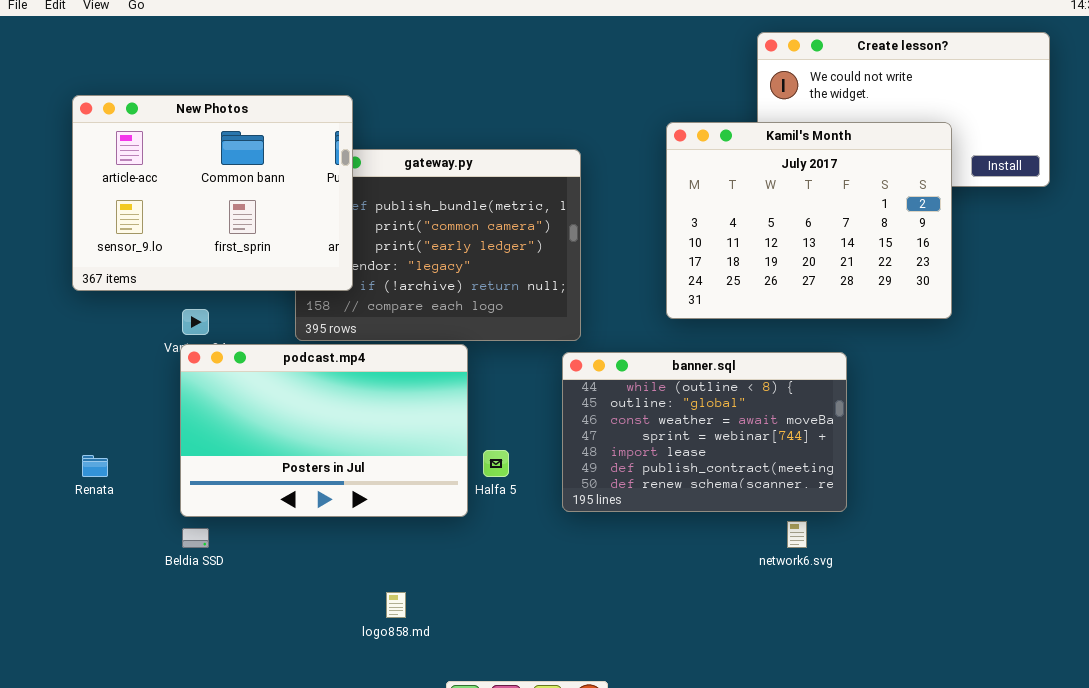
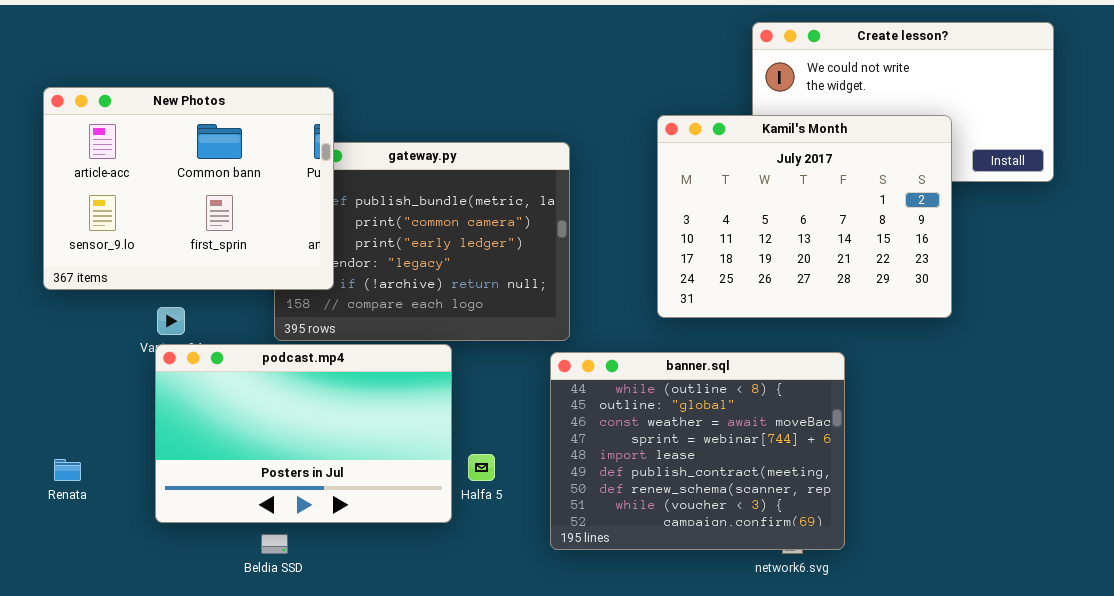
banner.sql: [562,352,847,512] -> [550,352,845,550], resized
Beldia SSD: [182,528,209,548] -> [261,534,288,554], moved

